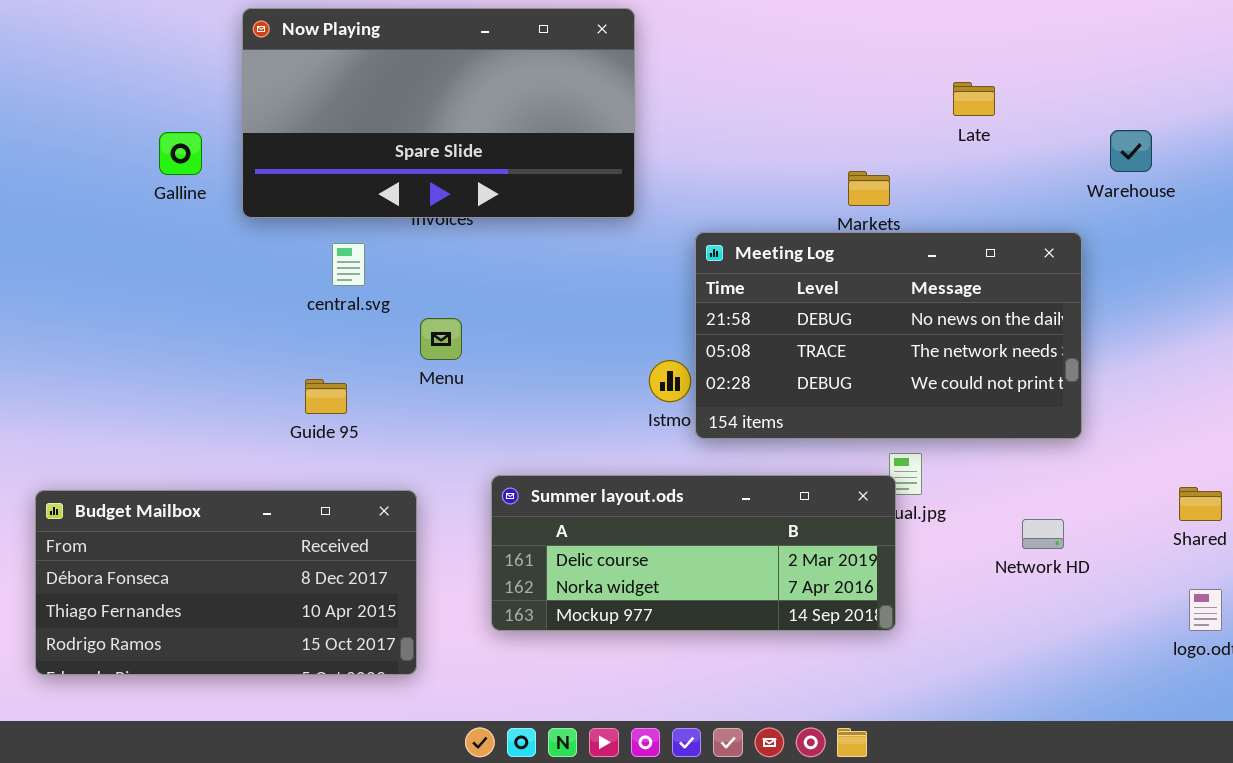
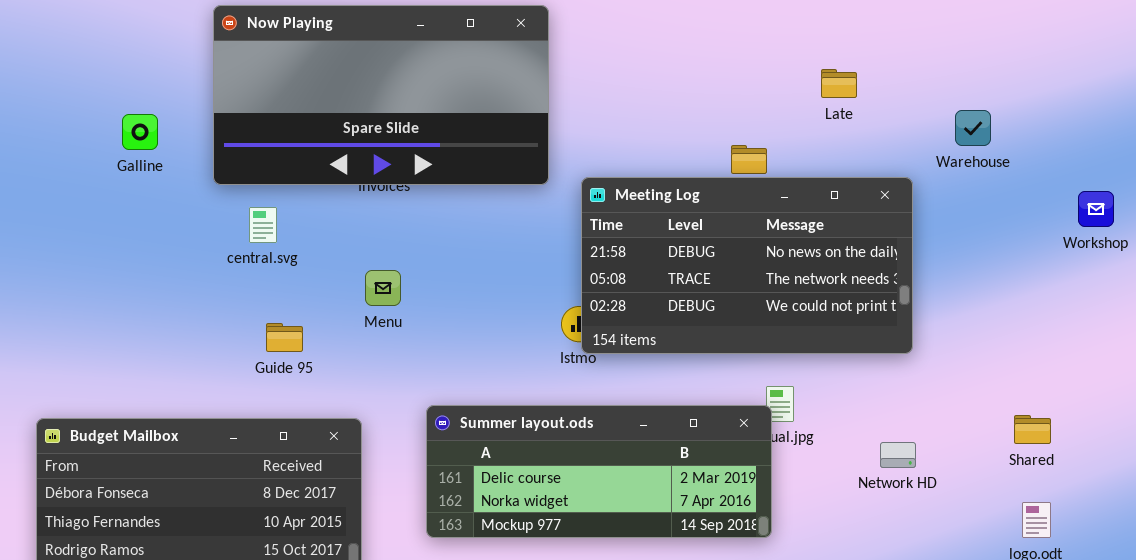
Galline: [159,132,202,175] -> [122,114,158,150], moved
Meeting Log: [695,232,1082,439] -> [581,177,913,354], moved
central.svg: [332,243,365,286] -> [249,207,277,243], moved

